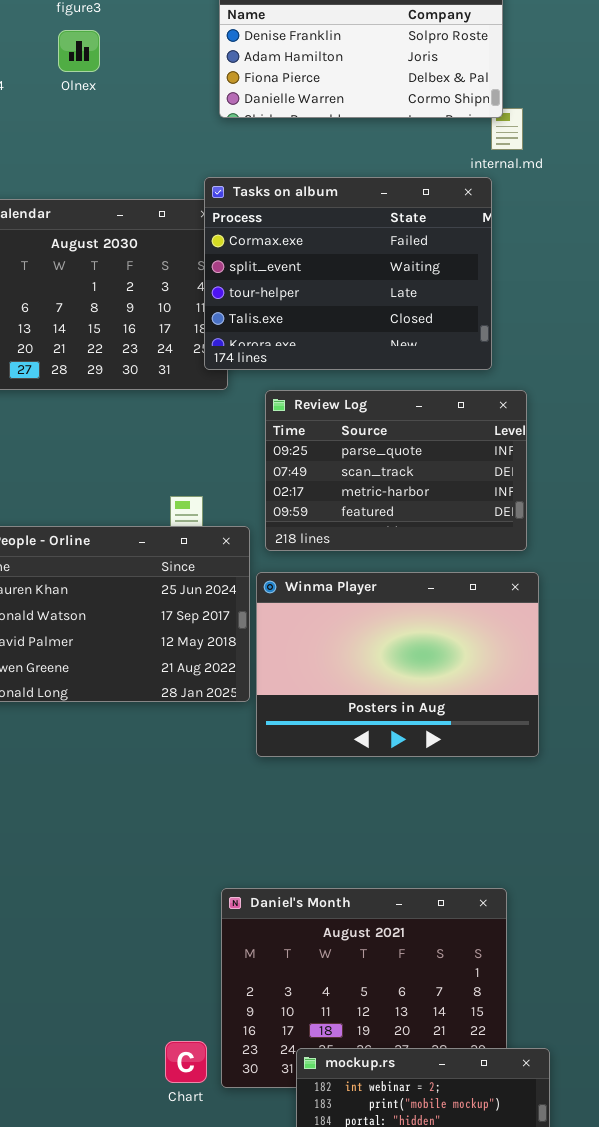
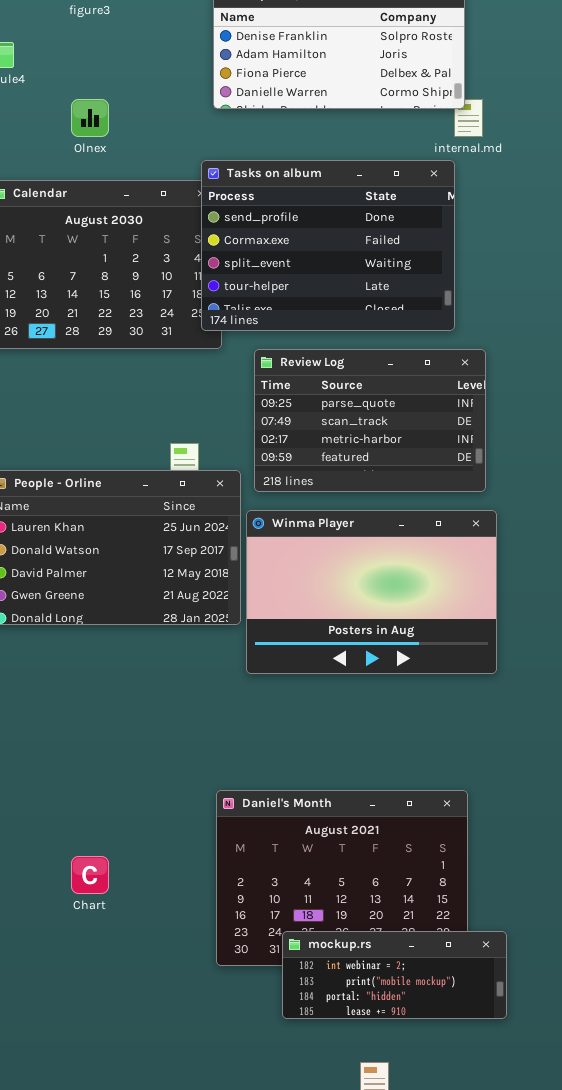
Olnex: [58,30,100,72] -> [71,99,109,137], moved
Tasks on album: [204,177,492,370] -> [201,160,455,331], scrolled up 1 row
Chart: [165,1041,207,1083] -> [71,856,109,894], moved

